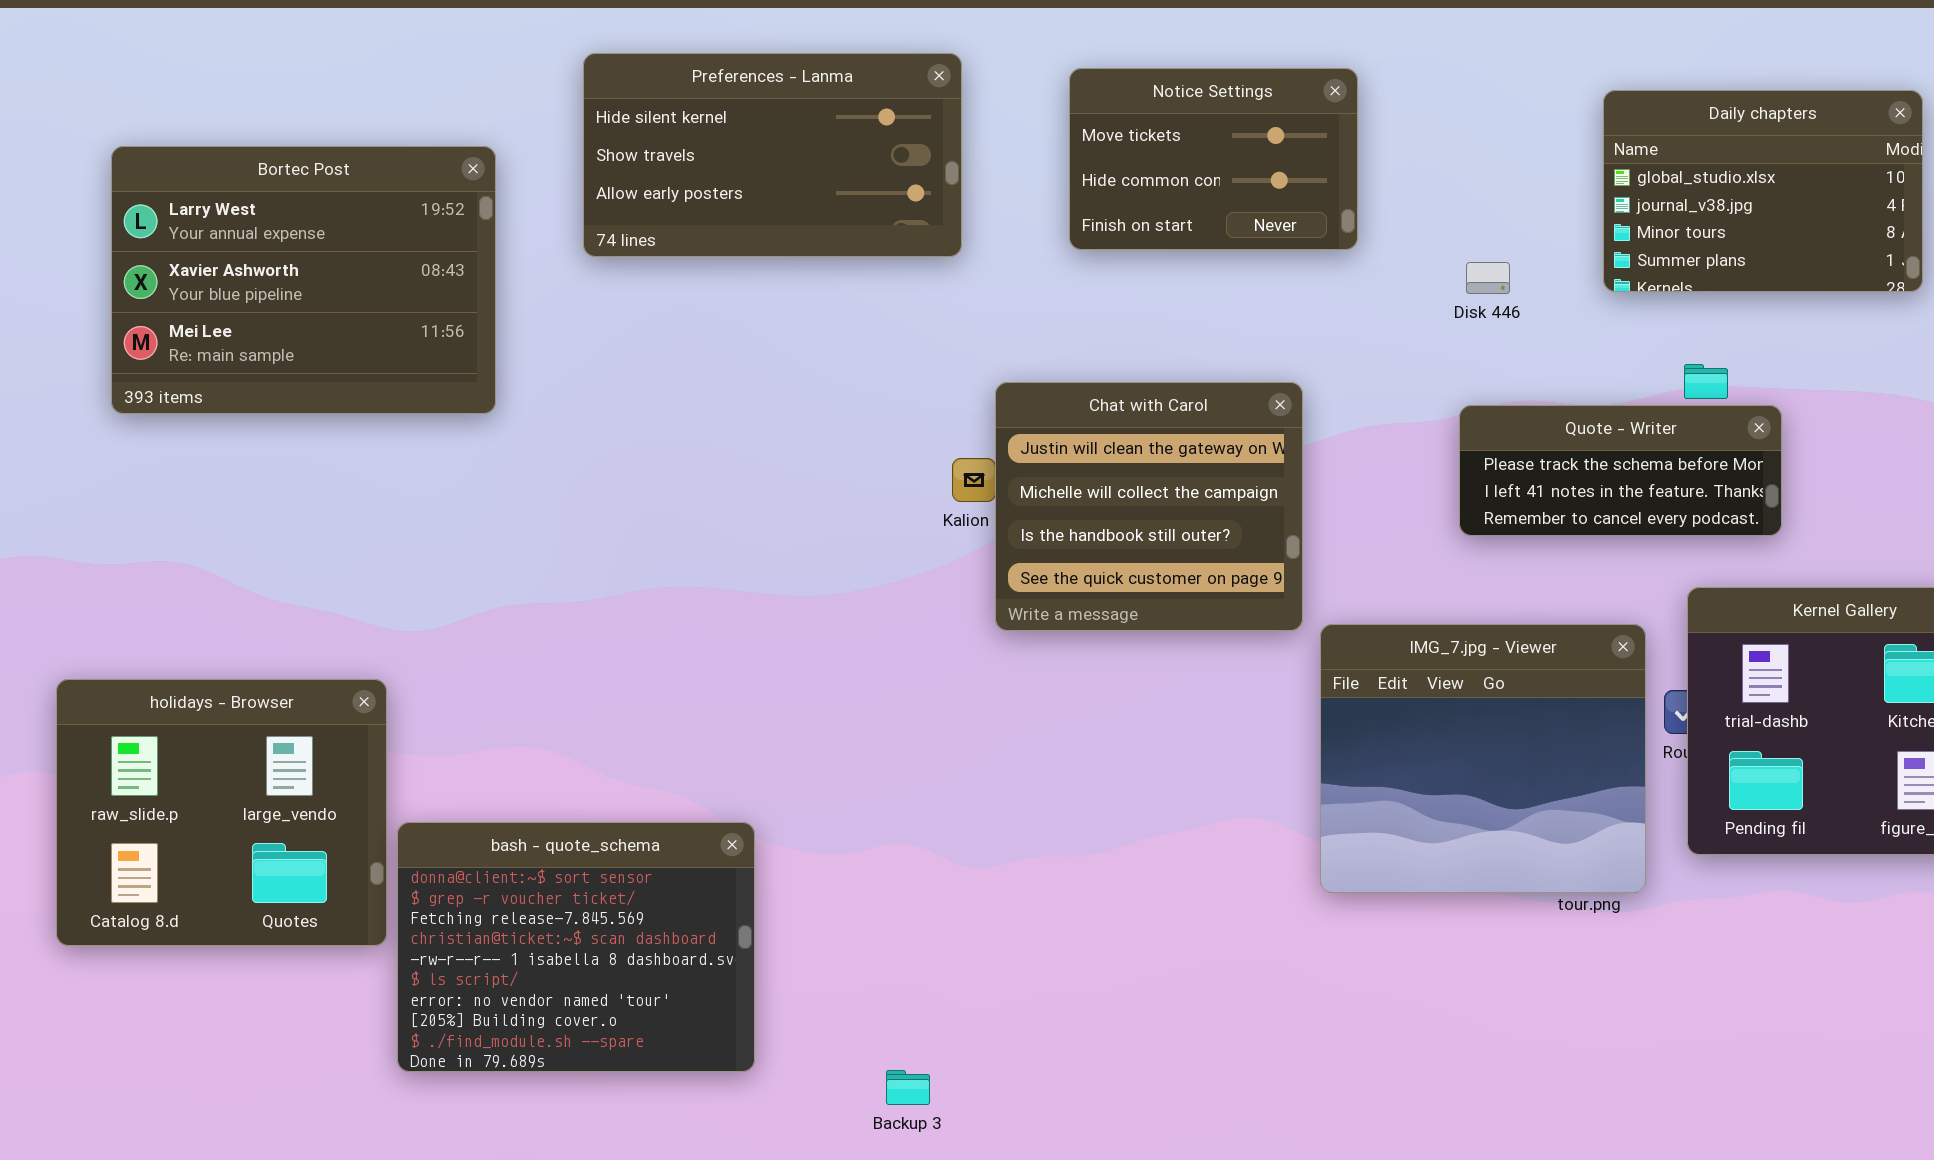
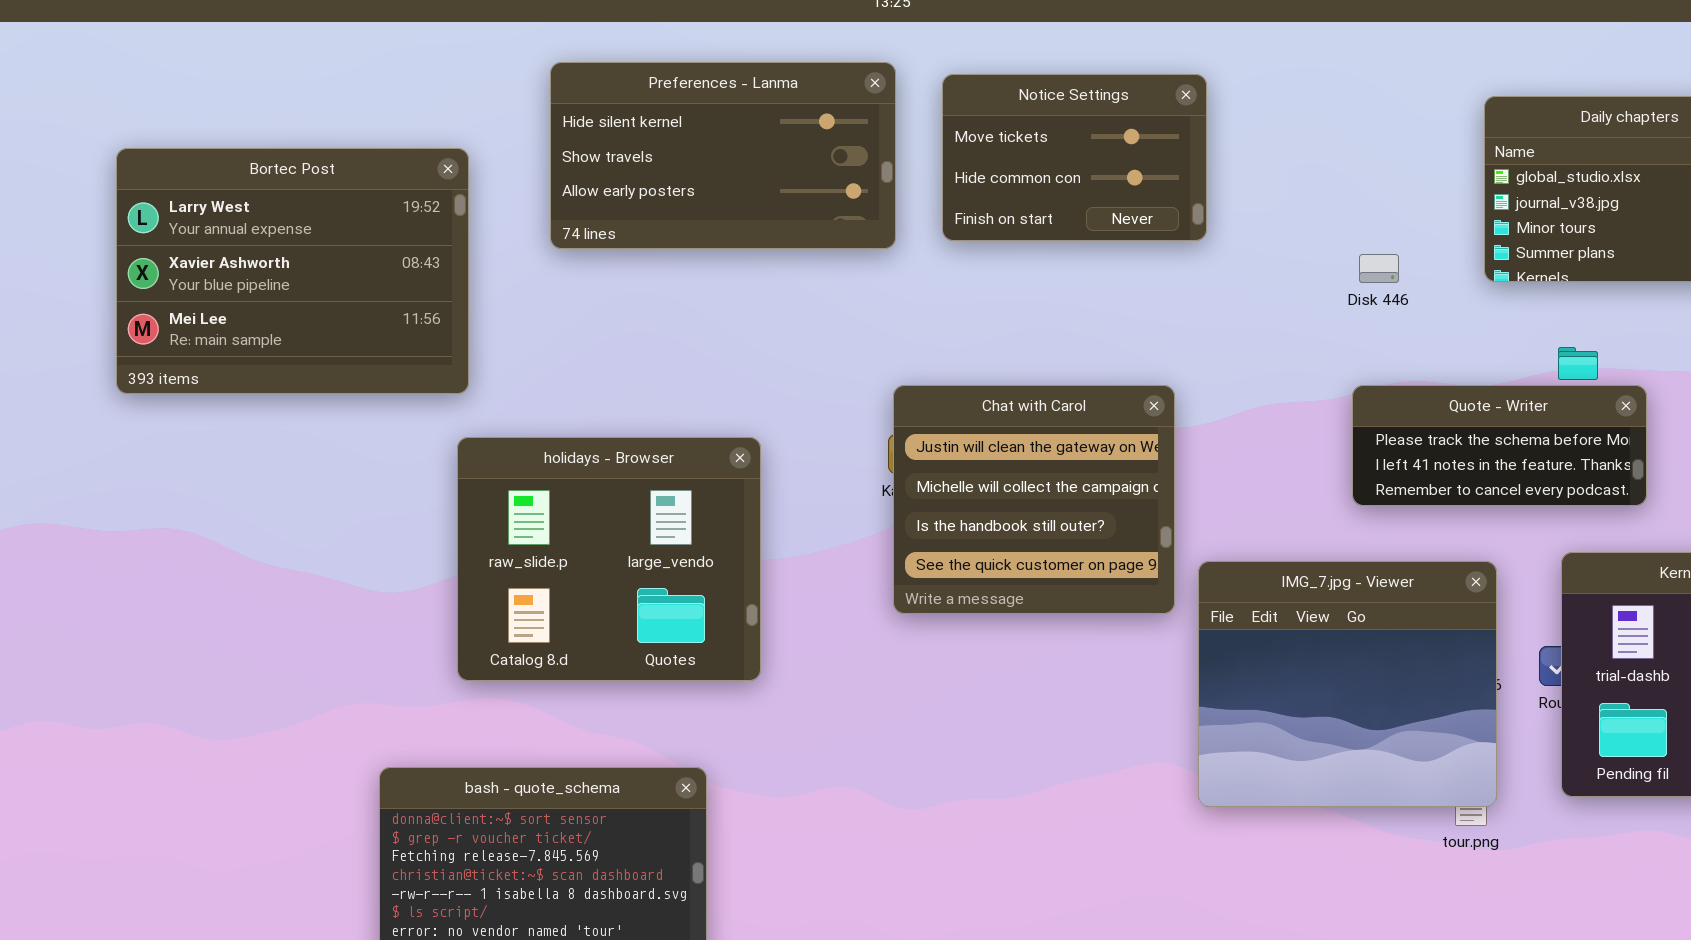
Notice Settings: [1069,68,1358,250] -> [942,74,1207,241], moved
Chat with Carol: [995,382,1303,631] -> [893,385,1175,614], moved
IMG_7.jpg - Viewer: [1320,624,1646,893] -> [1198,561,1497,807], moved
holidays - Browser: [56,679,387,946] -> [457,437,761,681], moved

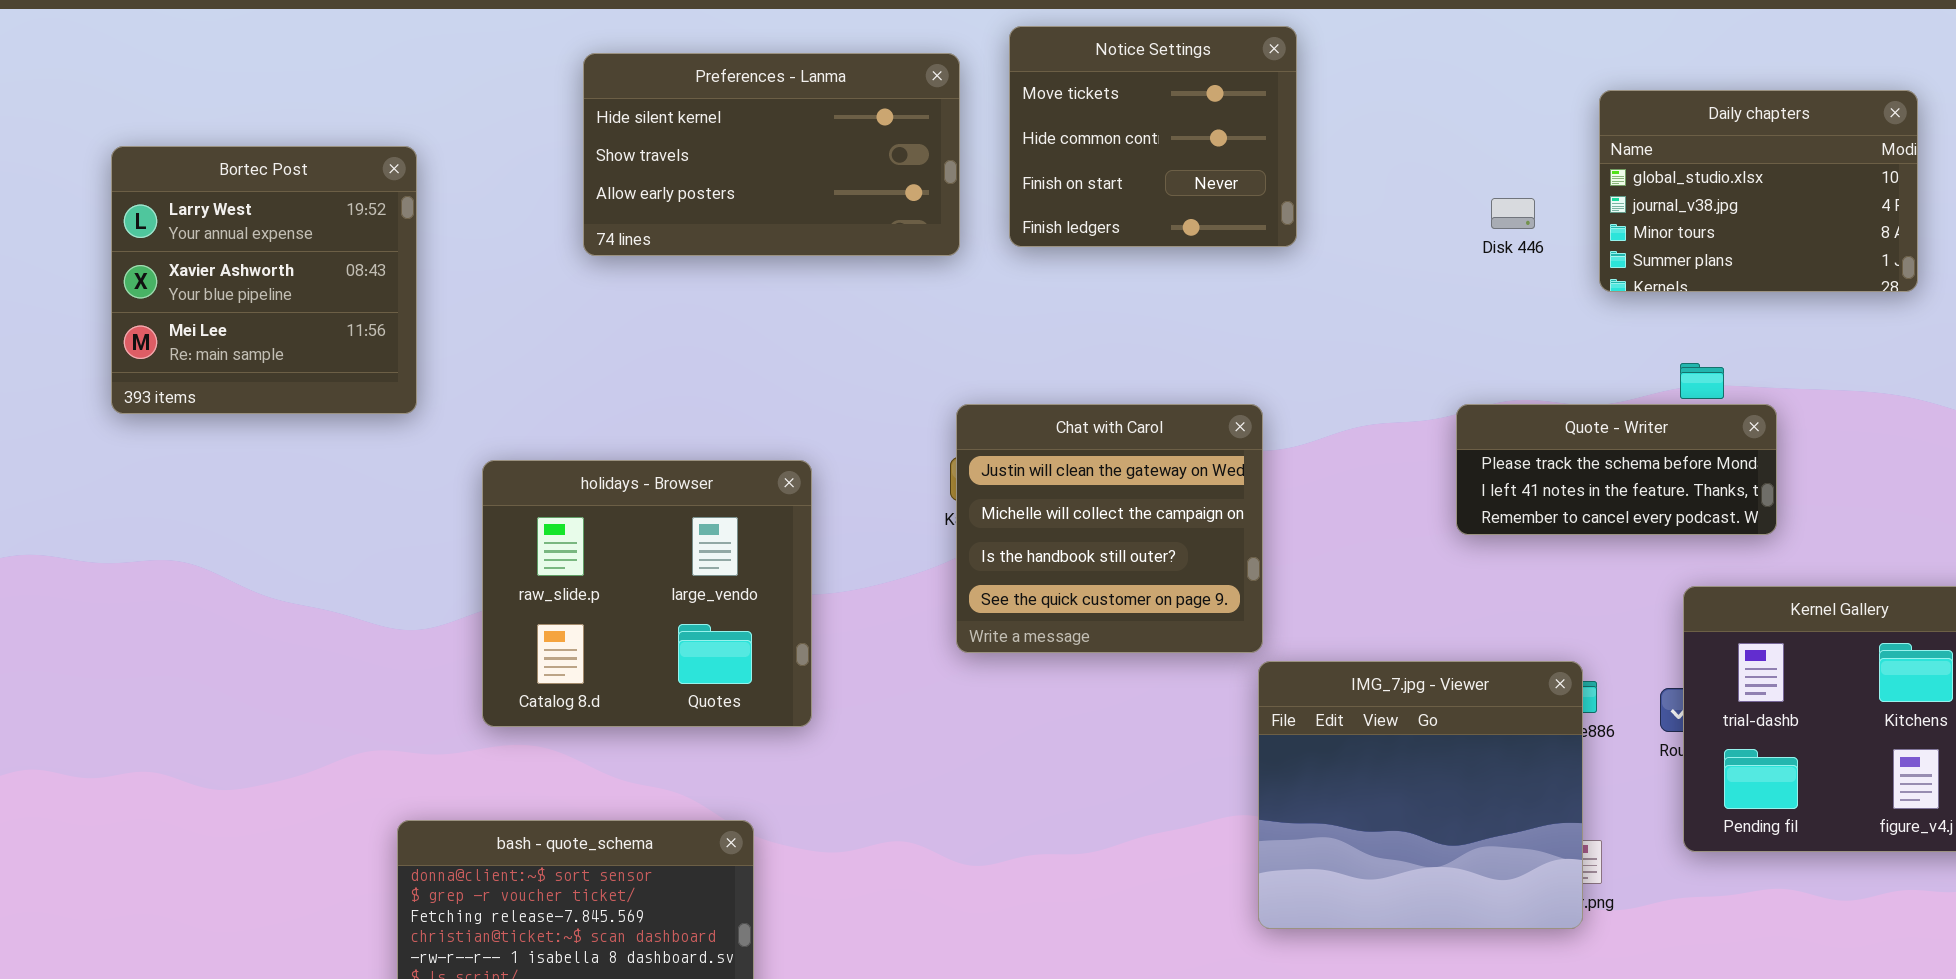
Notice Settings: [942,74,1207,241] -> [1009,26,1297,247], resized
Bortec Post: [116,148,469,394] -> [111,146,417,414], resized
Disk 446: [1359,254,1399,283] -> [1491,198,1535,229], moved
IMG_7.jpg - Viewer: [1198,561,1497,807] -> [1258,661,1583,929], moved

